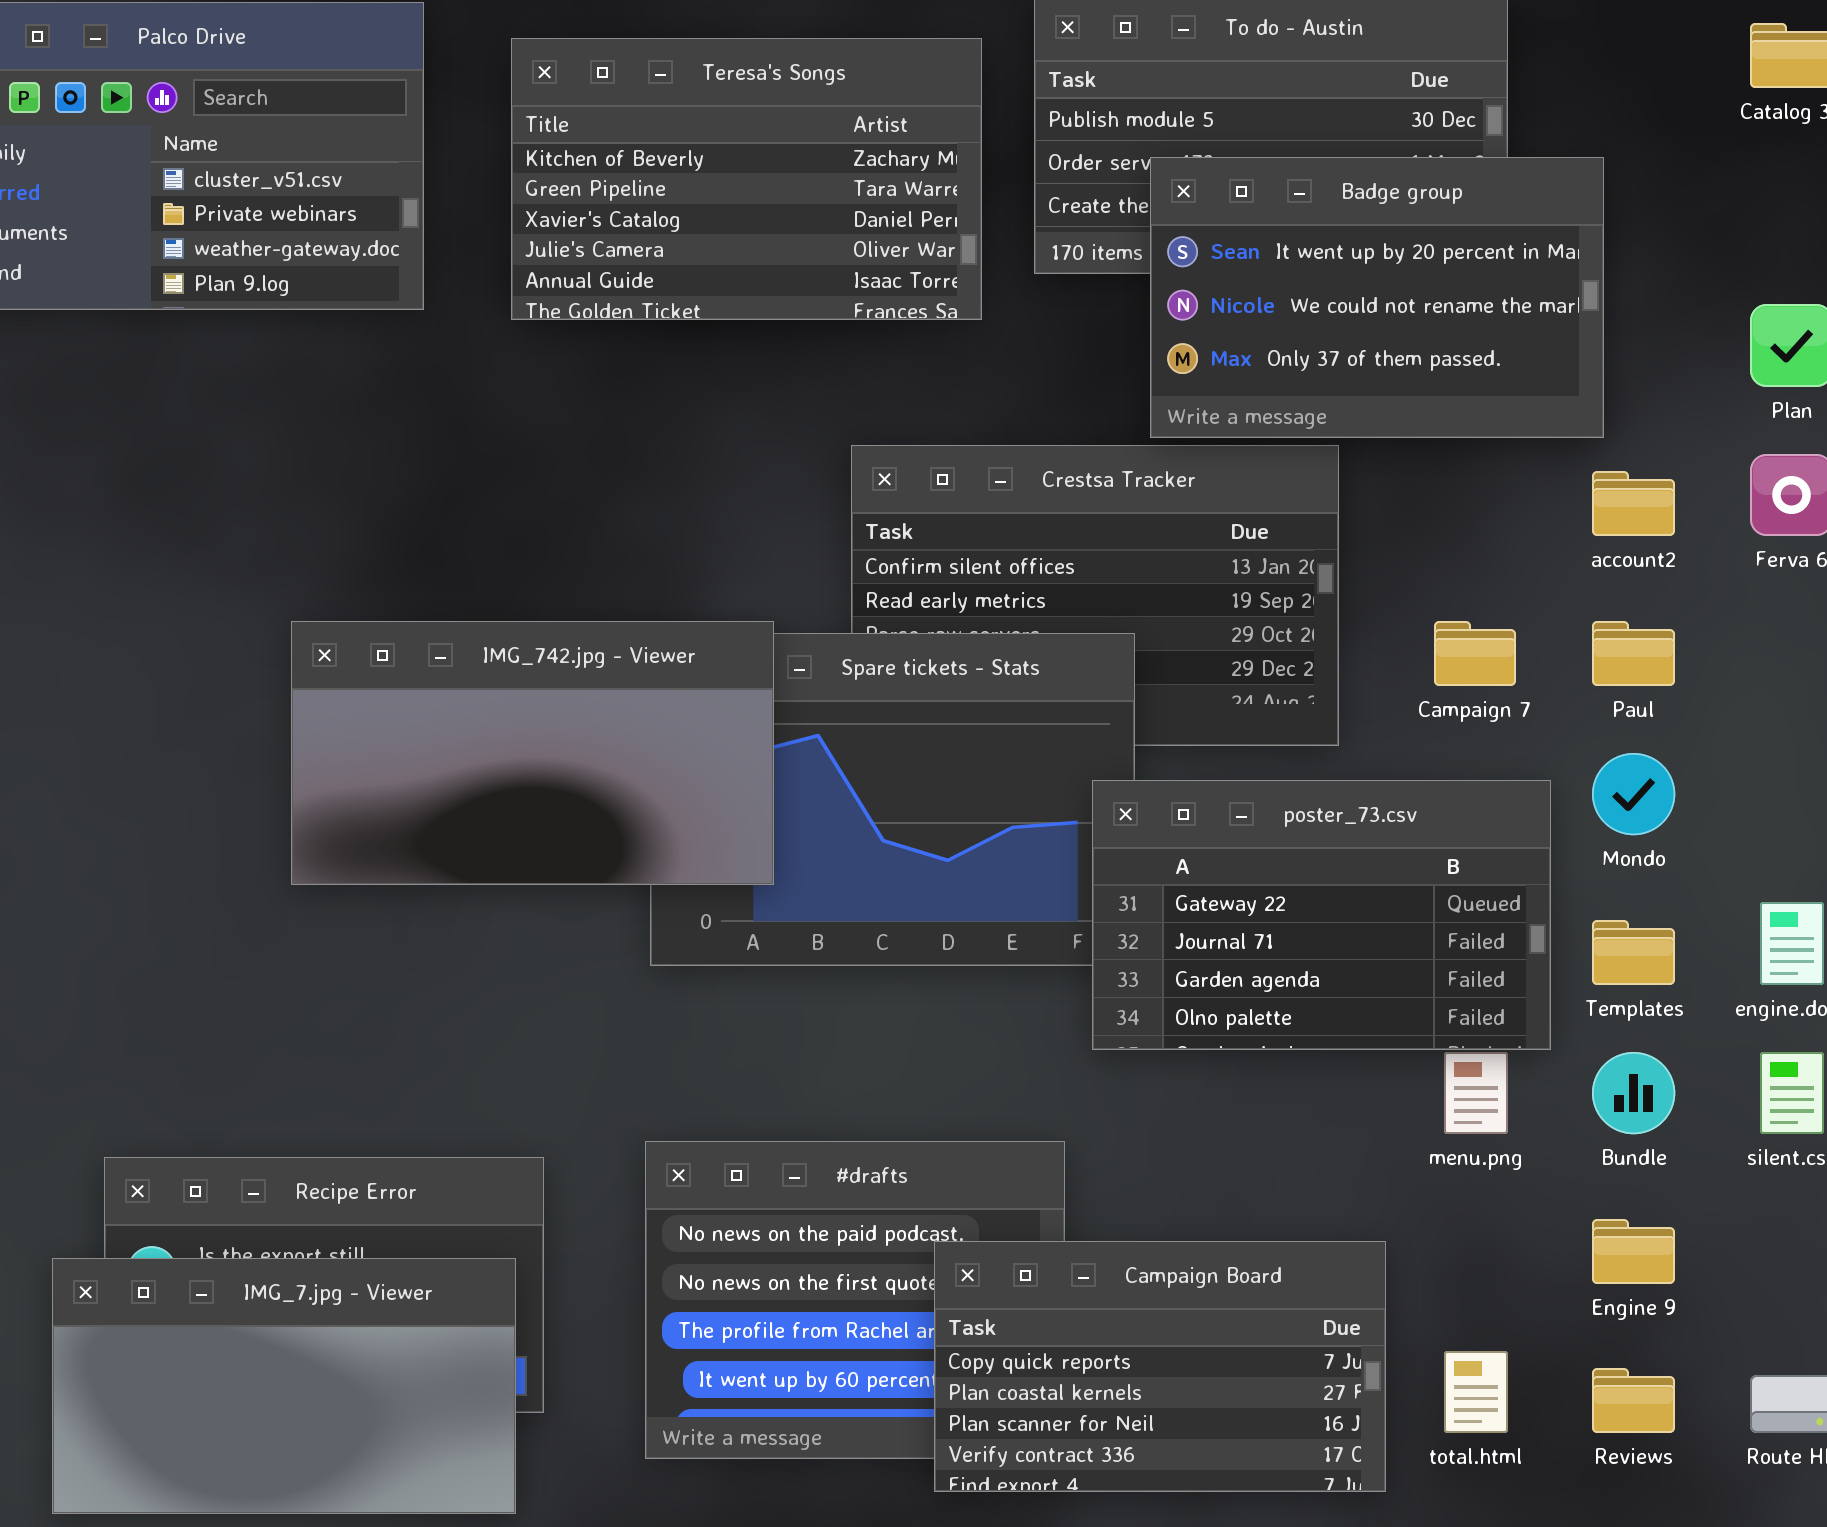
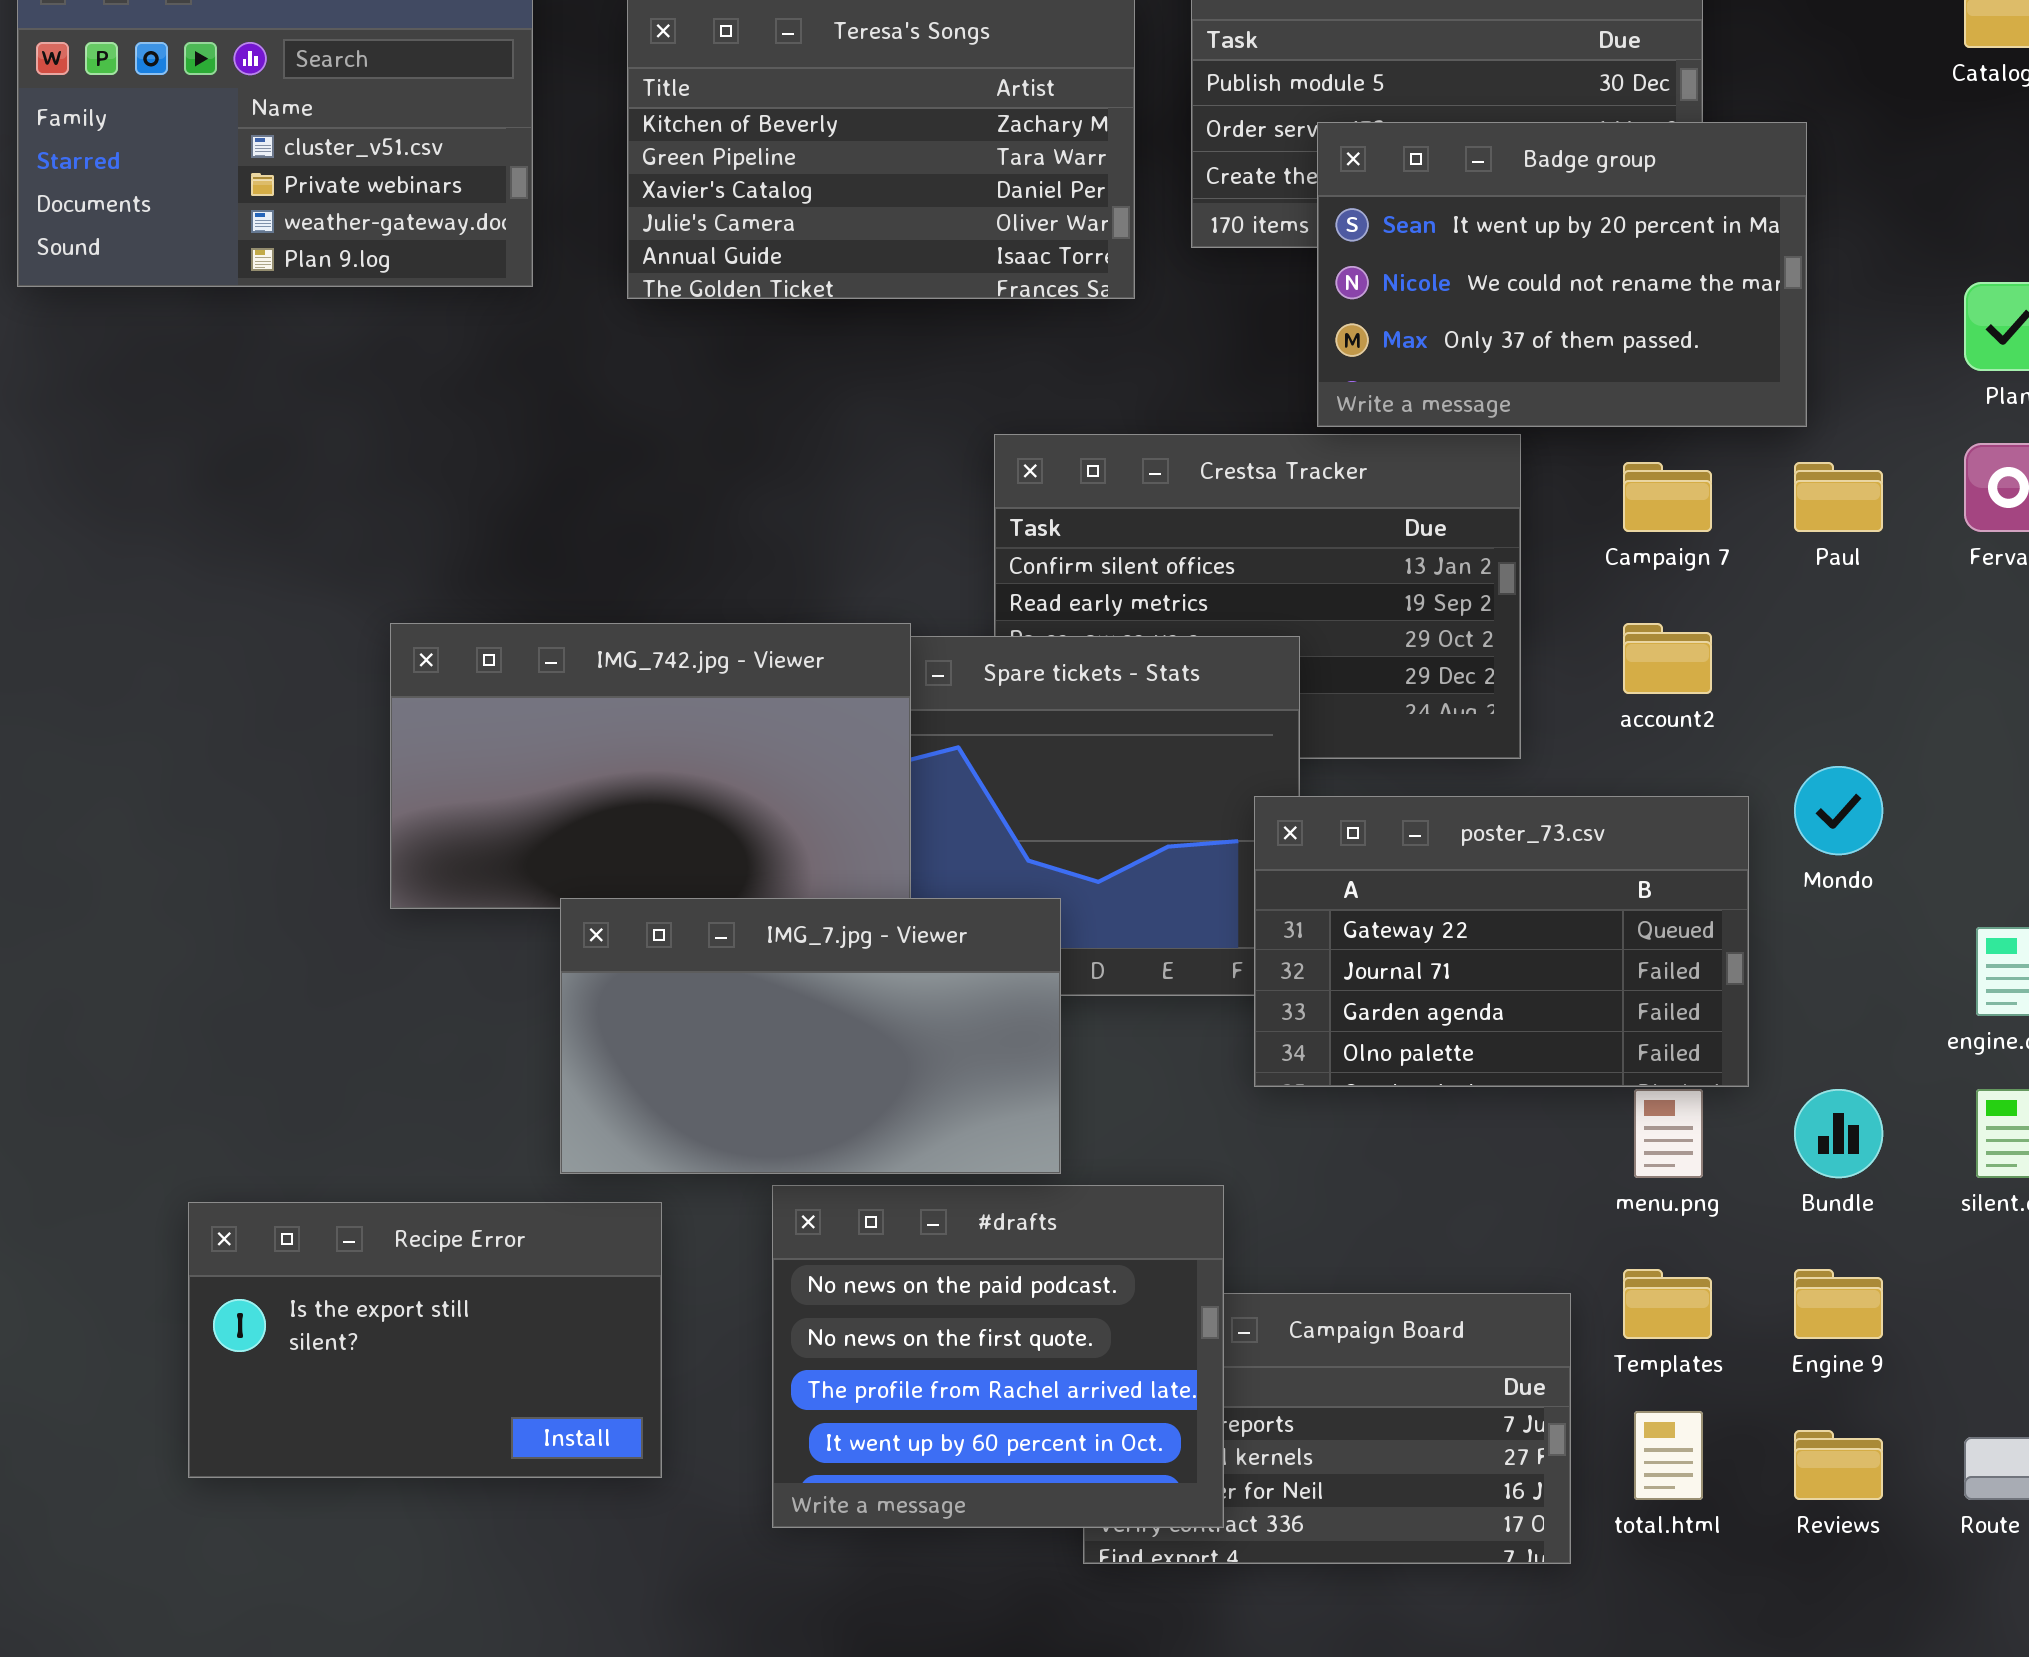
account2: [1592,471,1675,536] -> [1623,623,1712,694], moved
Campaign 7: [1434,621,1516,686] -> [1623,462,1712,532], moved
Paul: [1592,621,1675,686] -> [1794,462,1883,532], moved
Templates: [1592,920,1675,985] -> [1623,1269,1712,1339], moved
#drafts: [645,1141,1065,1459] -> [772,1185,1224,1528], raised
IMG_7.jpg - Viewer: [52,1258,516,1514] -> [560,898,1061,1174], moved

